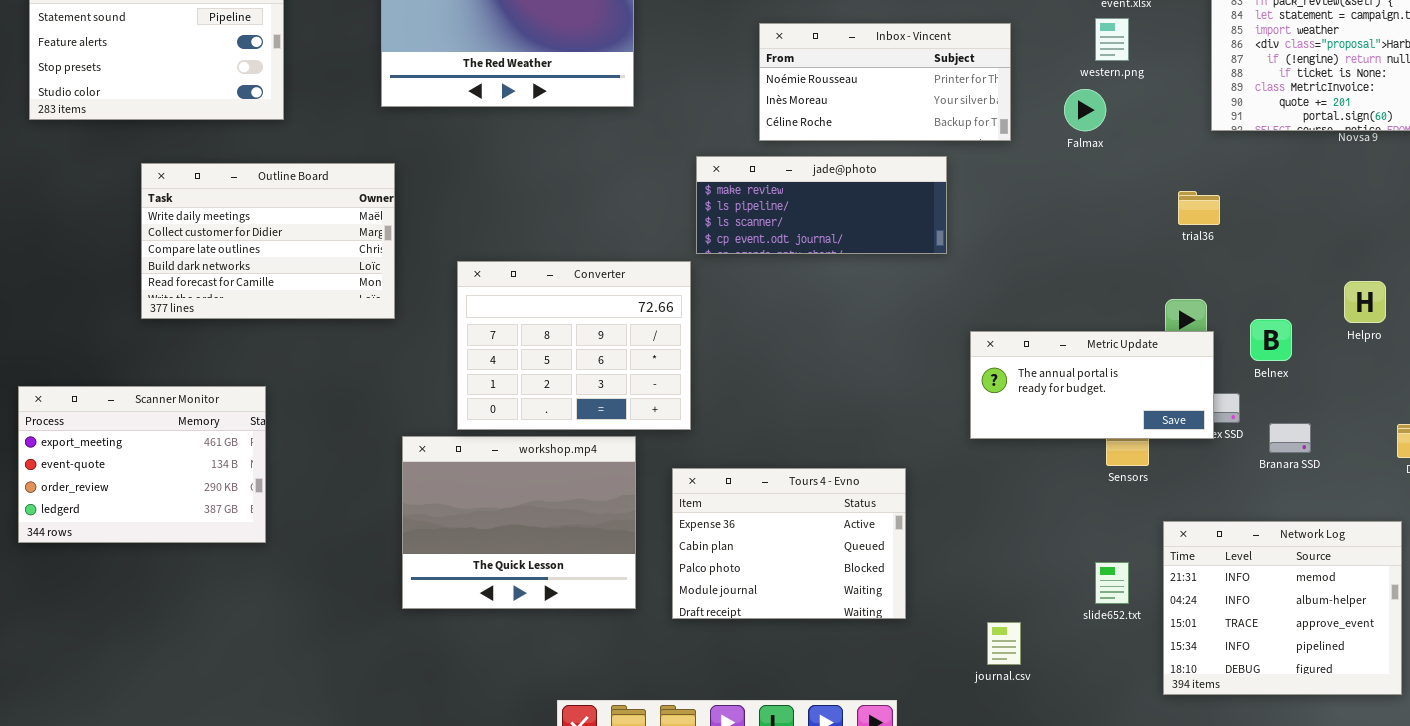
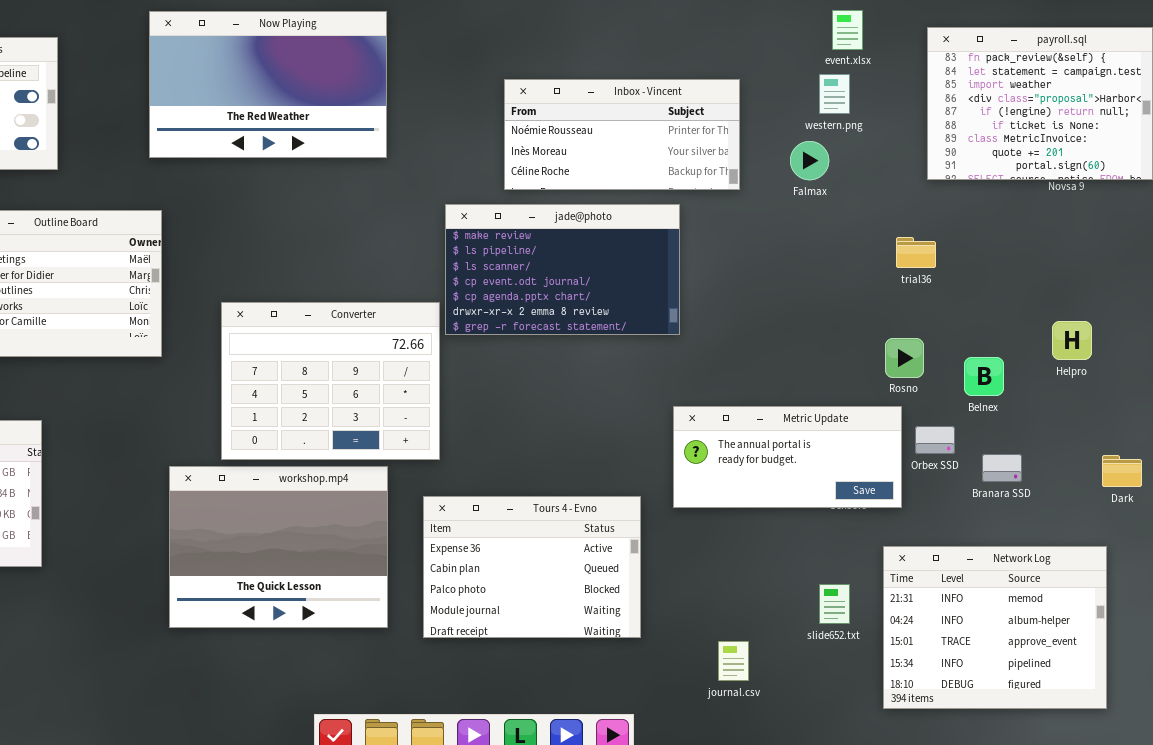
jade@photo: [696,156,947,254] -> [445,204,680,335], resized
Metric Update: [970,331,1214,439] -> [673,406,902,508], moved

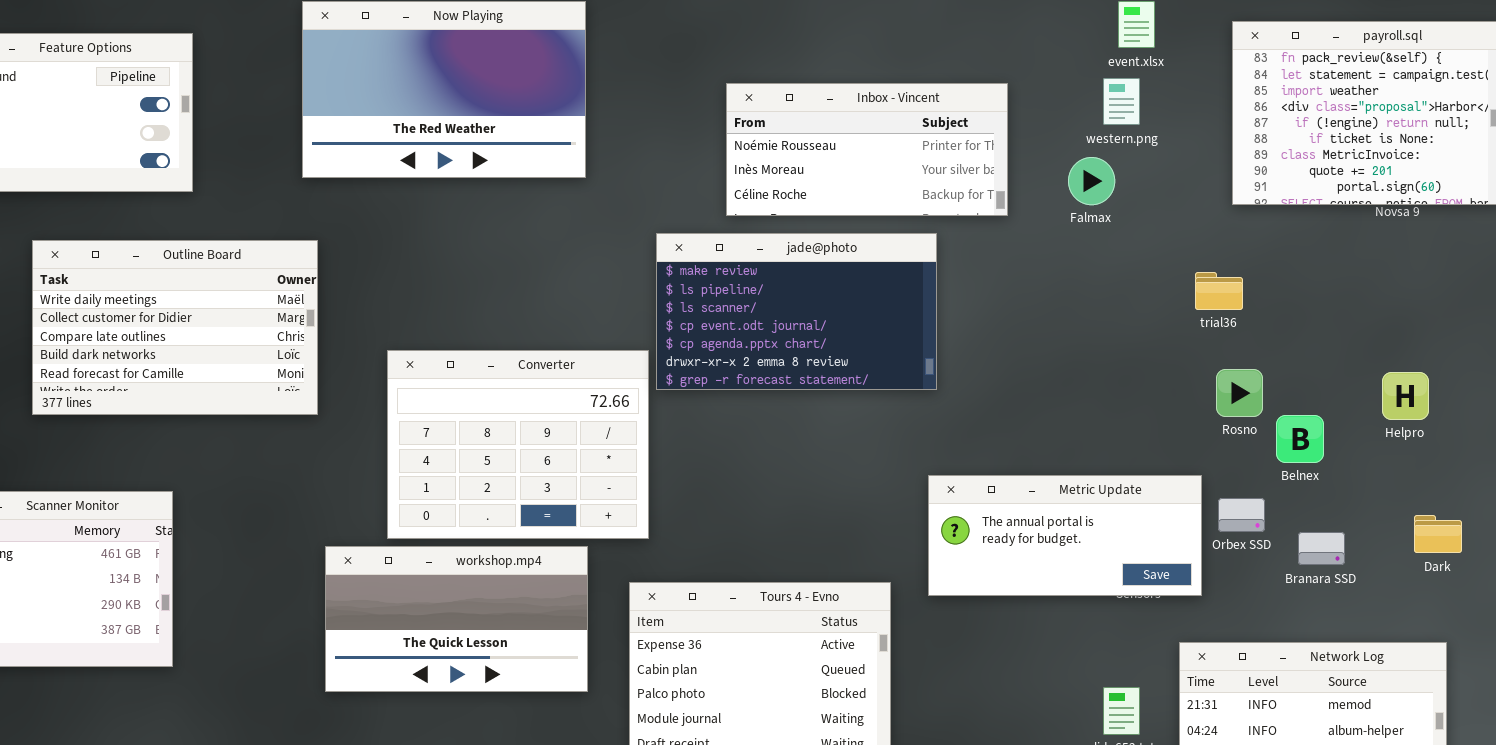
Rosno: [885,338,924,378] -> [1216,369,1263,417], moved
Dark: [1102,455,1142,487] -> [1414,515,1462,553], moved
workshop.mp4: [169,466,388,628] -> [325,546,588,692], resized

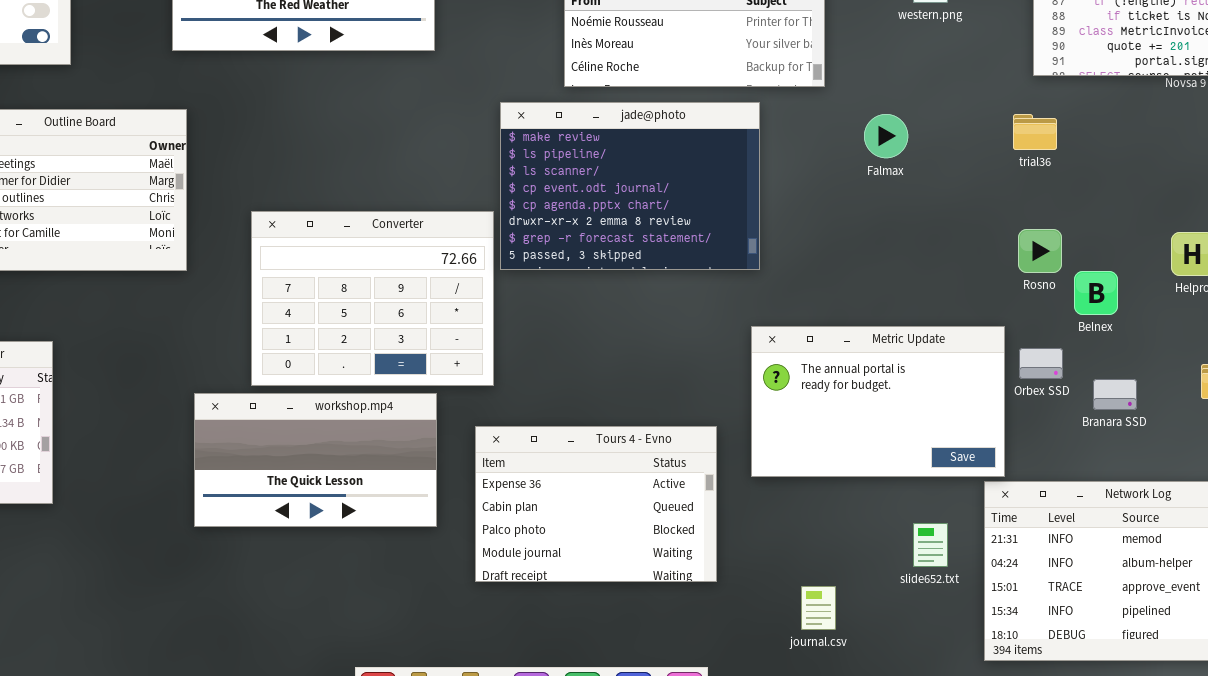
Falmax: [1068,157,1115,205] -> [864,114,908,158], moved
jade@photo: [656,233,937,390] -> [500,102,760,270], resized
trial36: [1195,272,1243,310] -> [1013,114,1057,150], moved
Metric Update: [928,475,1202,596] -> [751,326,1005,477], resized

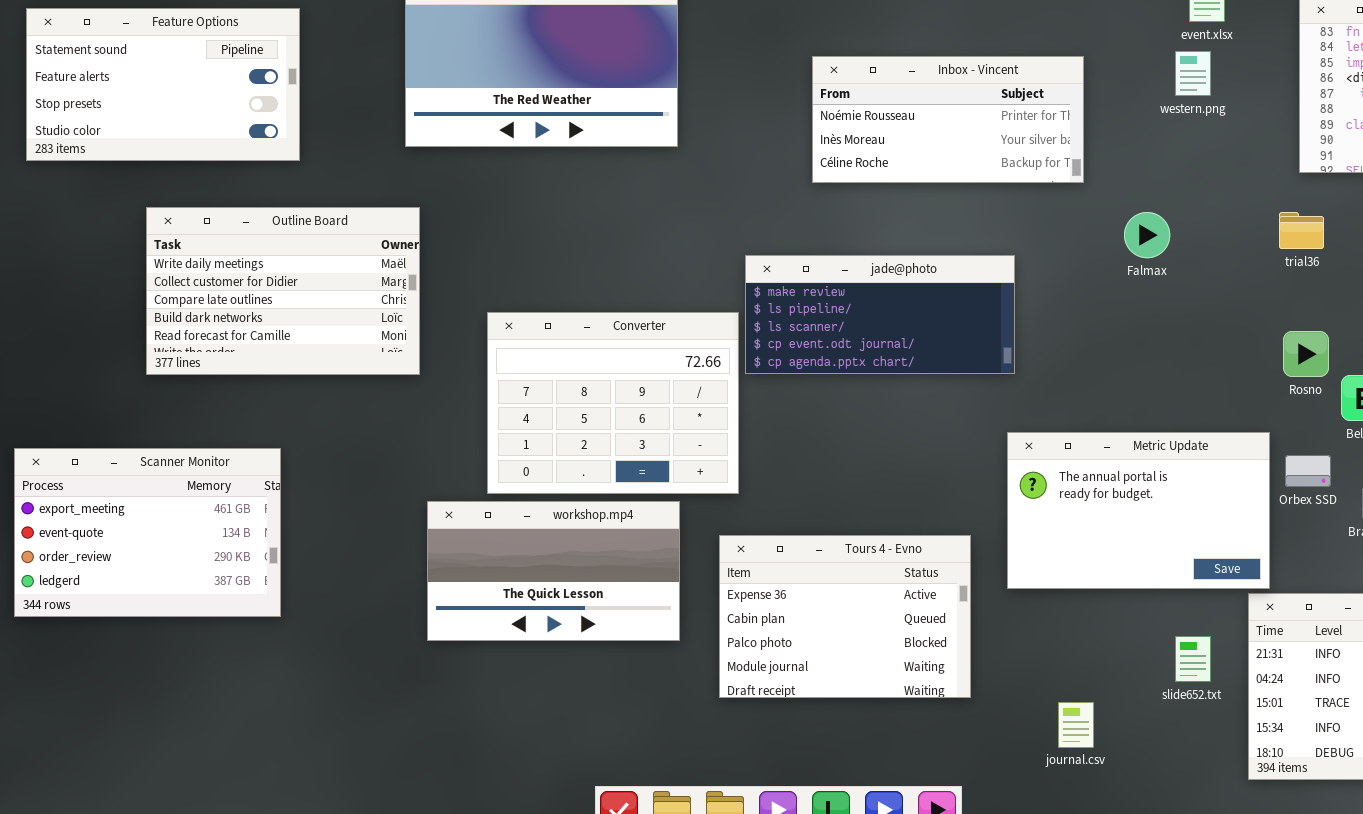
jade@photo: [500,102,760,270] -> [745,255,1015,374], resized

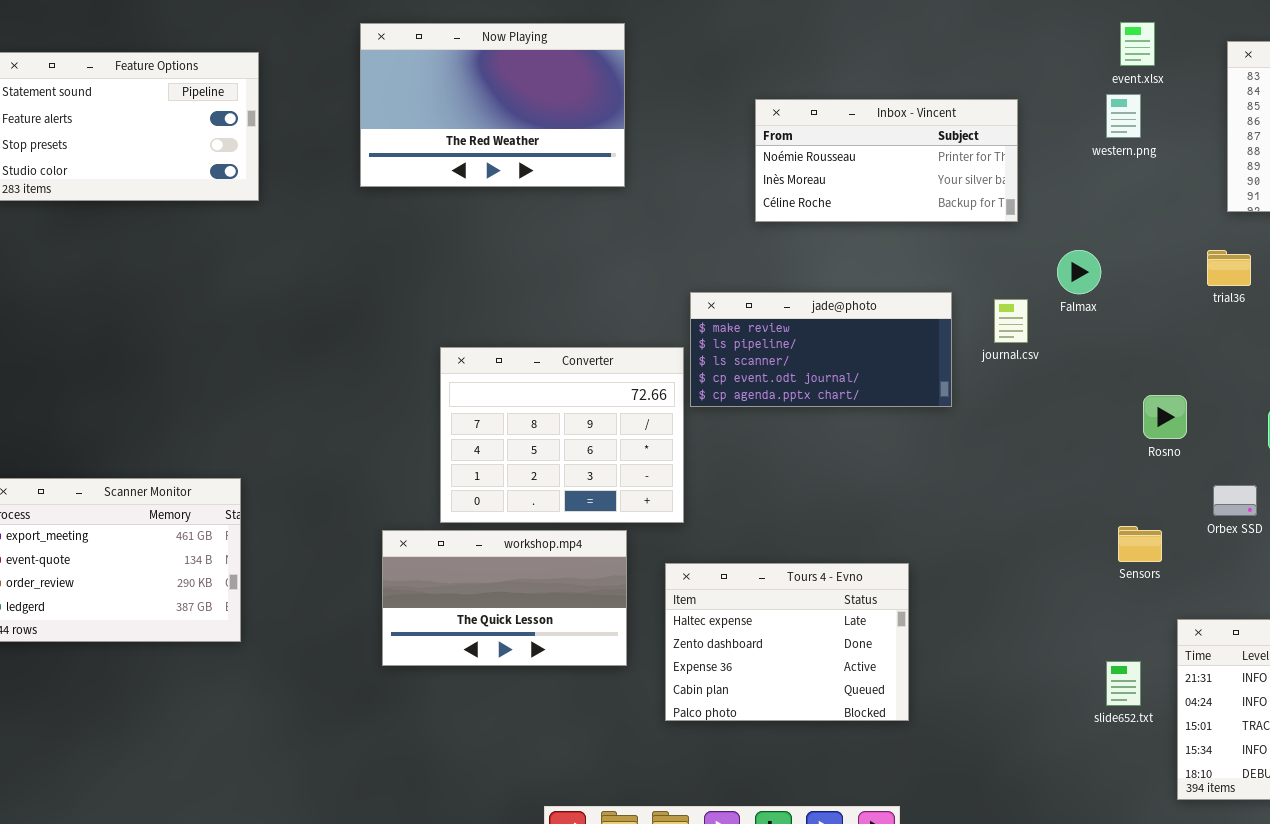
Outline Board: [146,207,420,375] -> none, closed
Rosno: [1283,331,1329,377] -> [1143,395,1187,439], moved
Metric Update: [1007,432,1270,589] -> none, closed
Tours 4 - Evno: [719,535,971,698] -> [665,563,909,721], scrolled up 2 rows
journal.csv: [1058,702,1094,748] -> [994,299,1028,343], moved

